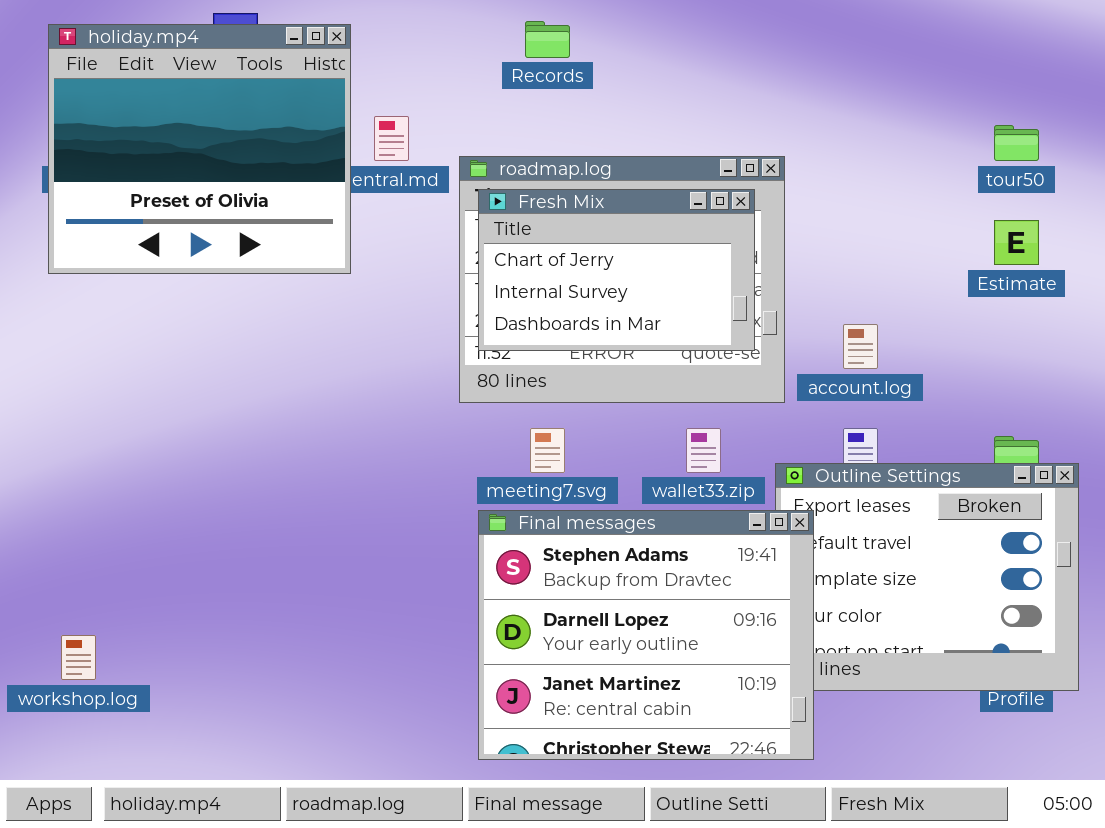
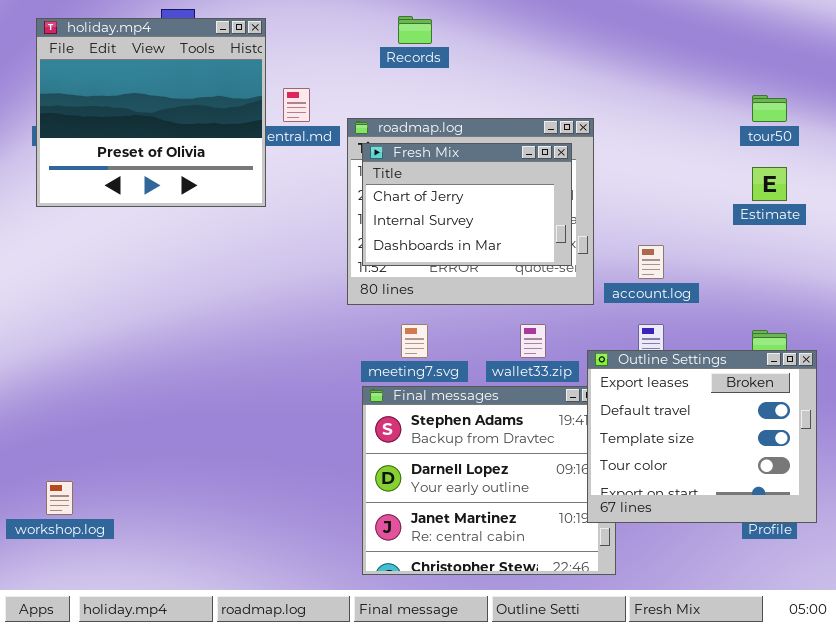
Outline Settings: [775,463,1079,691] -> [587,350,817,523], raised

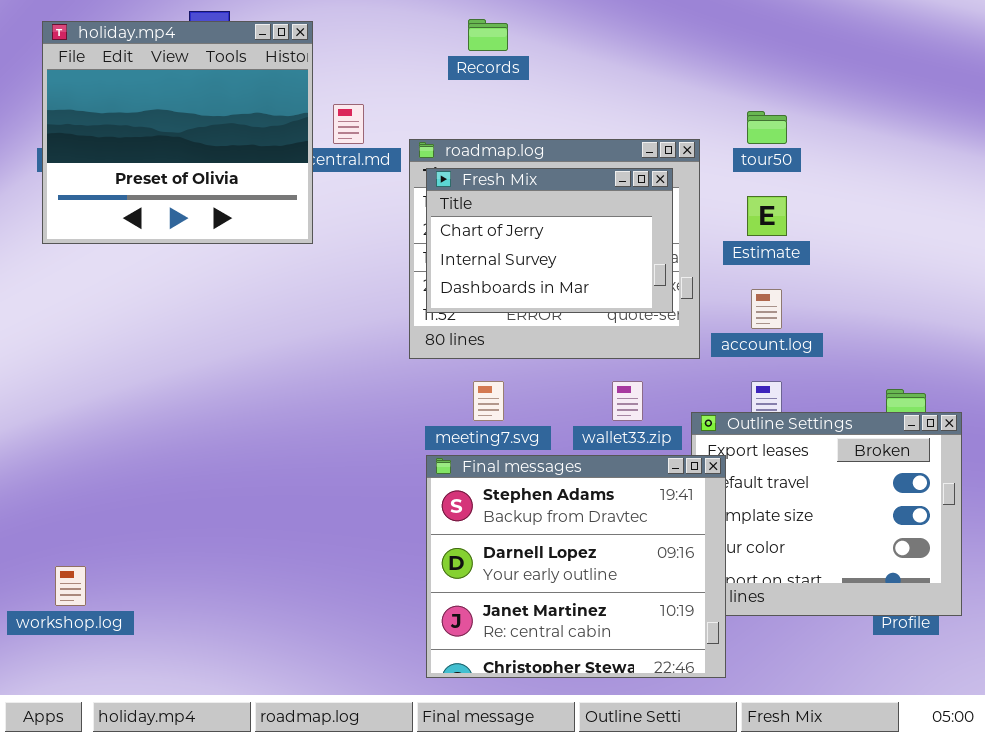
tour50: [752,95,787,122] -> [747,111,787,144], moved
Estimate: [752,167,787,201] -> [747,196,787,236], moved
Final messages: [362,386,616,575] -> [426,455,726,678], raised

